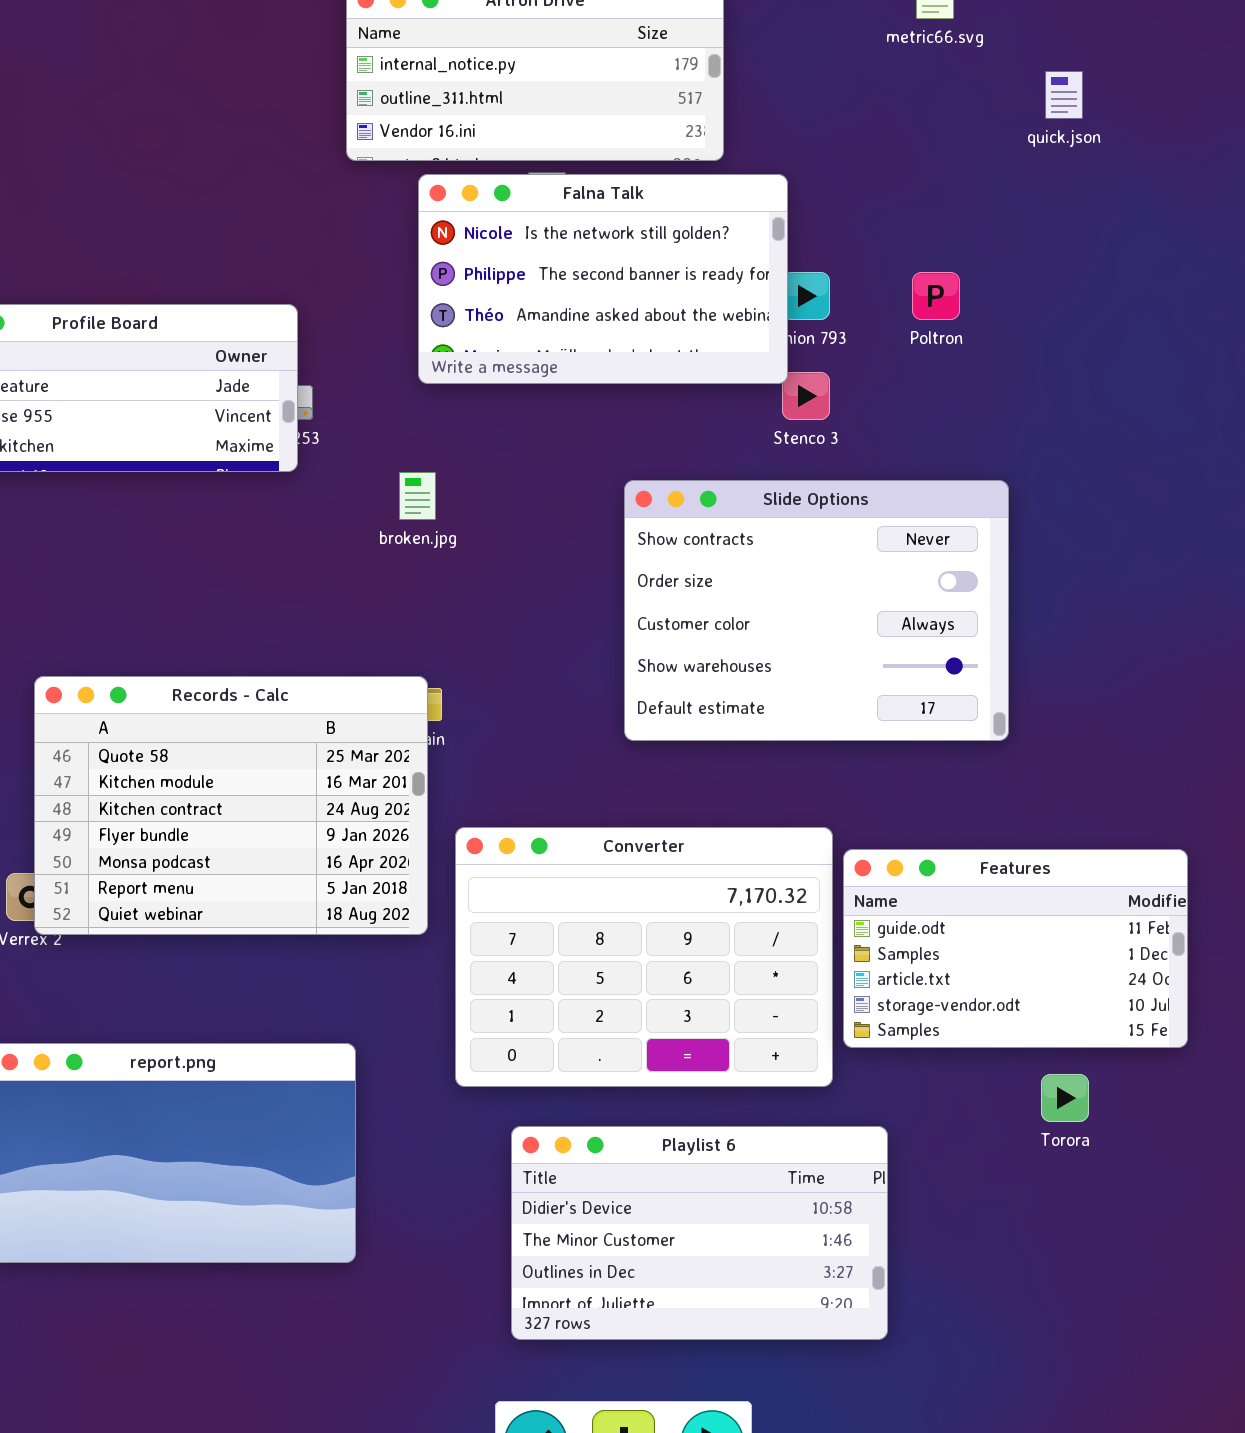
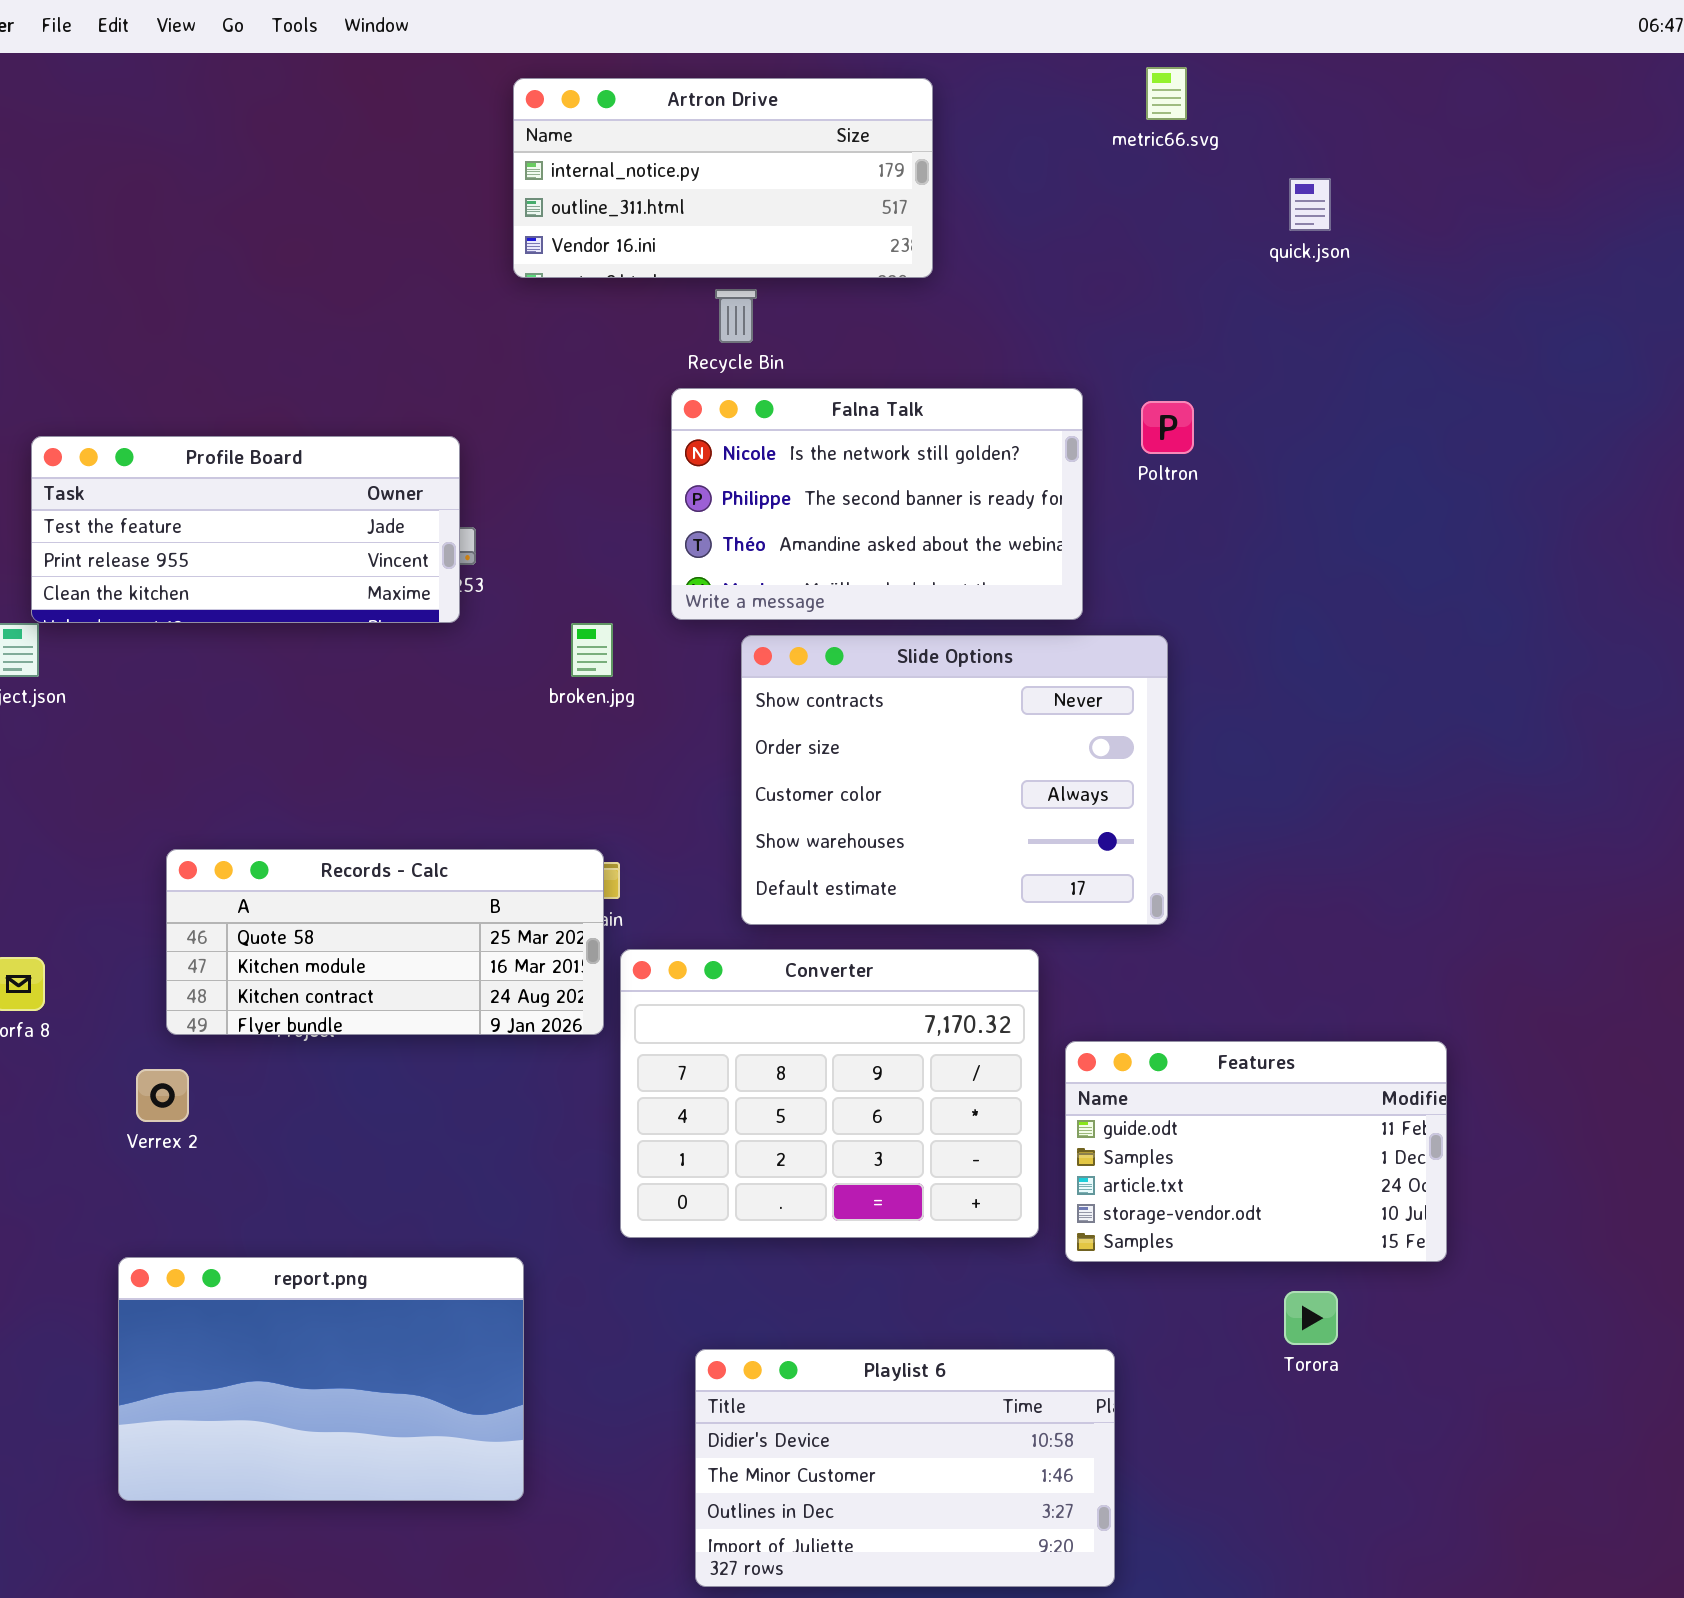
Falna Talk: [418,174,788,384] -> [671,388,1083,620], moved
Slide Options: [624,480,1009,741] -> [741,635,1168,925], moved
Records - Calc: [34,676,428,935] -> [166,849,604,1035], resized
Converter: [455,827,833,1087] -> [620,949,1039,1238], moved

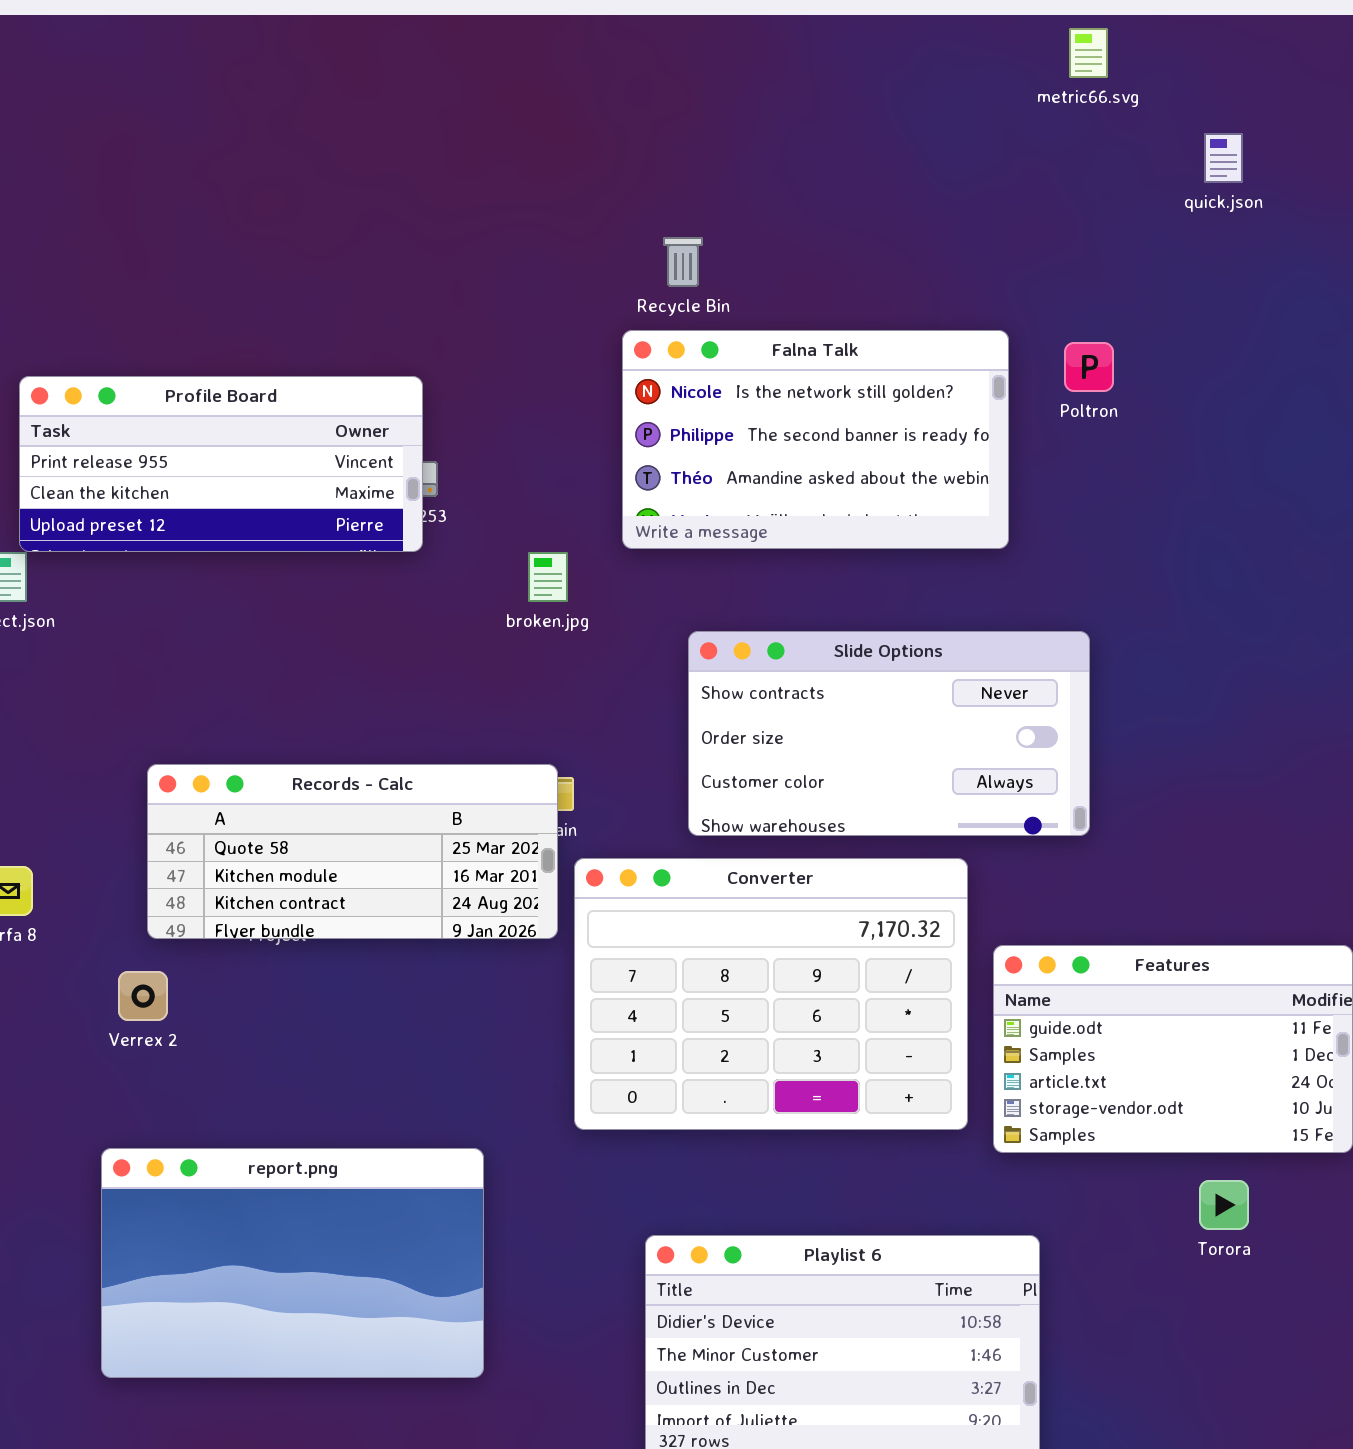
Artron Drive: [513,78,933,278] -> none, closed
Profile Board: [31,436,460,623] -> [19,376,423,552], scrolled down 1 row
Slide Options: [741,635,1168,925] -> [688,631,1090,836], resized

